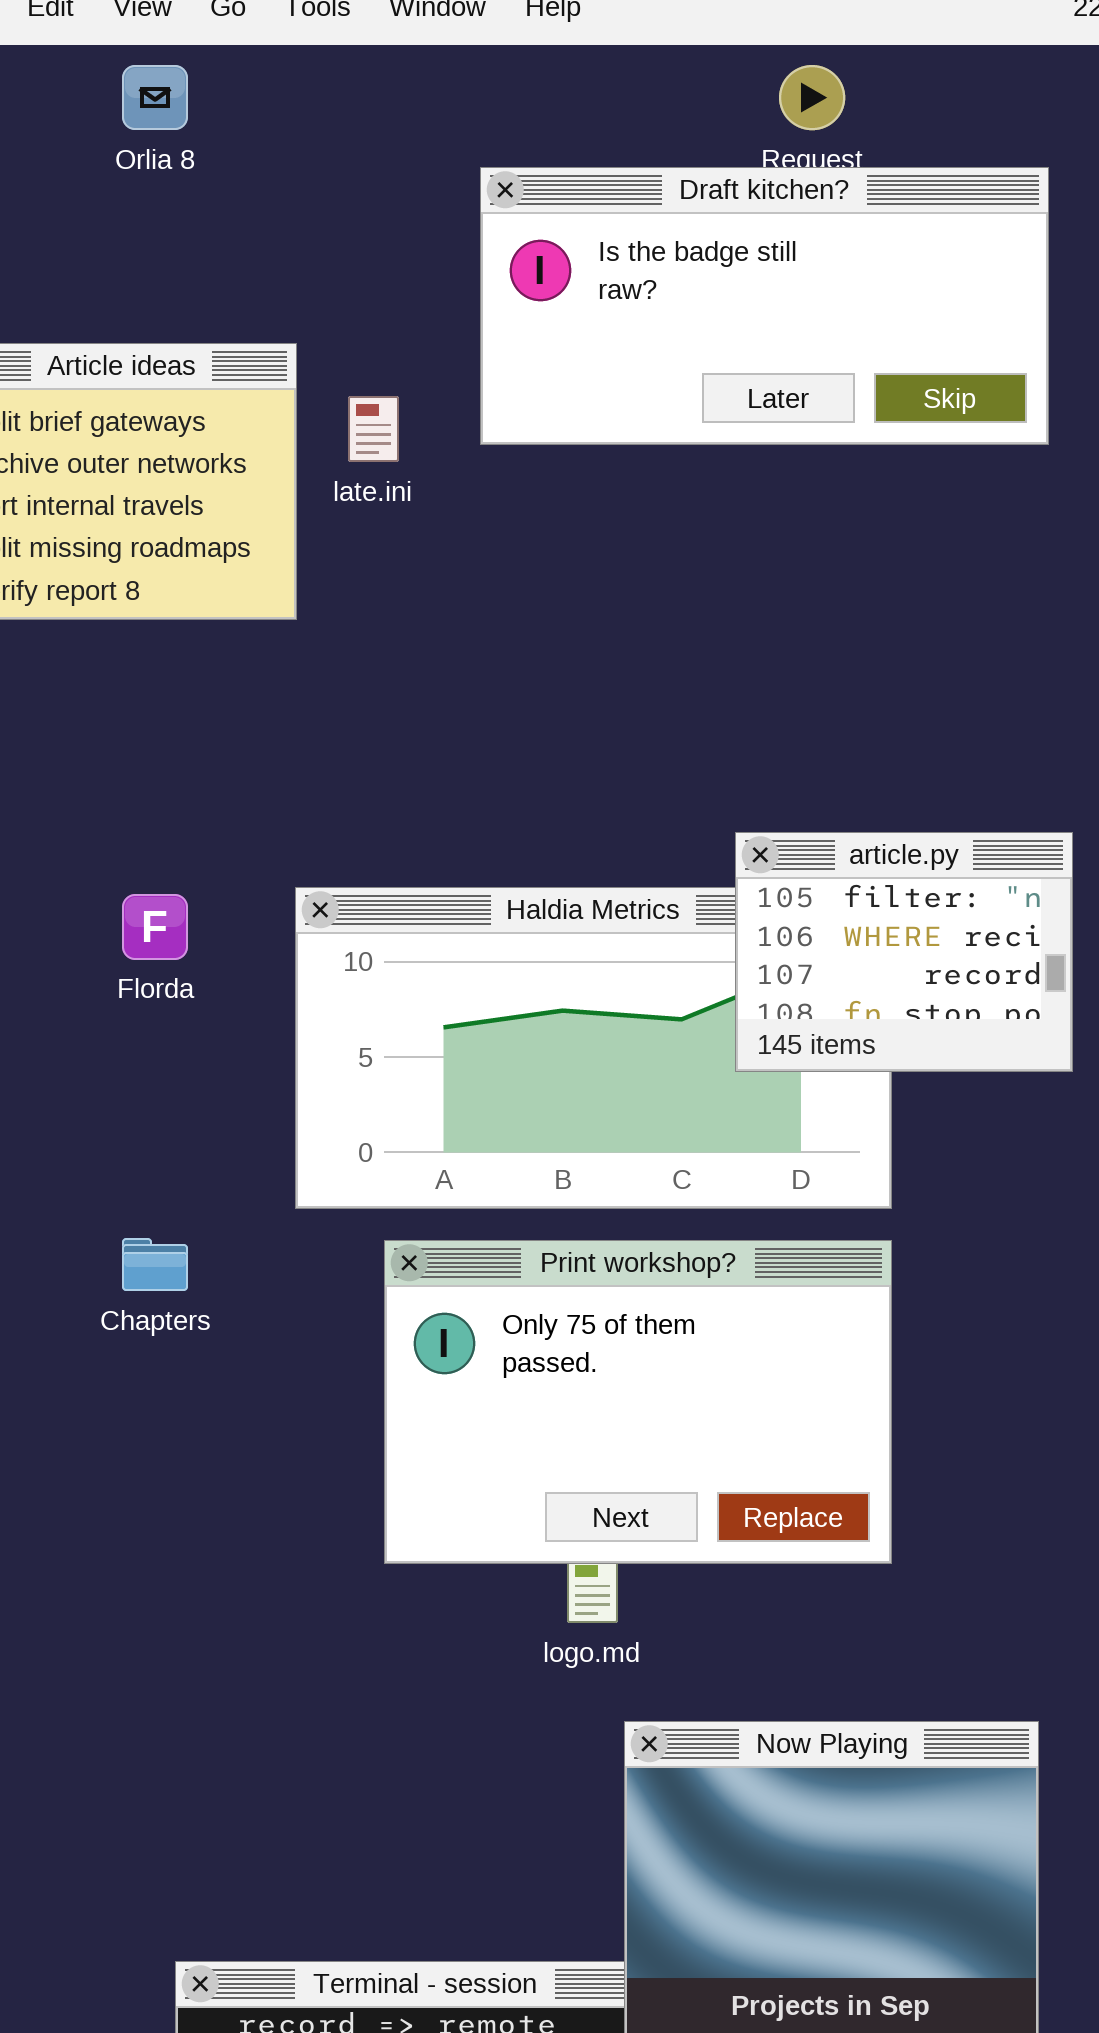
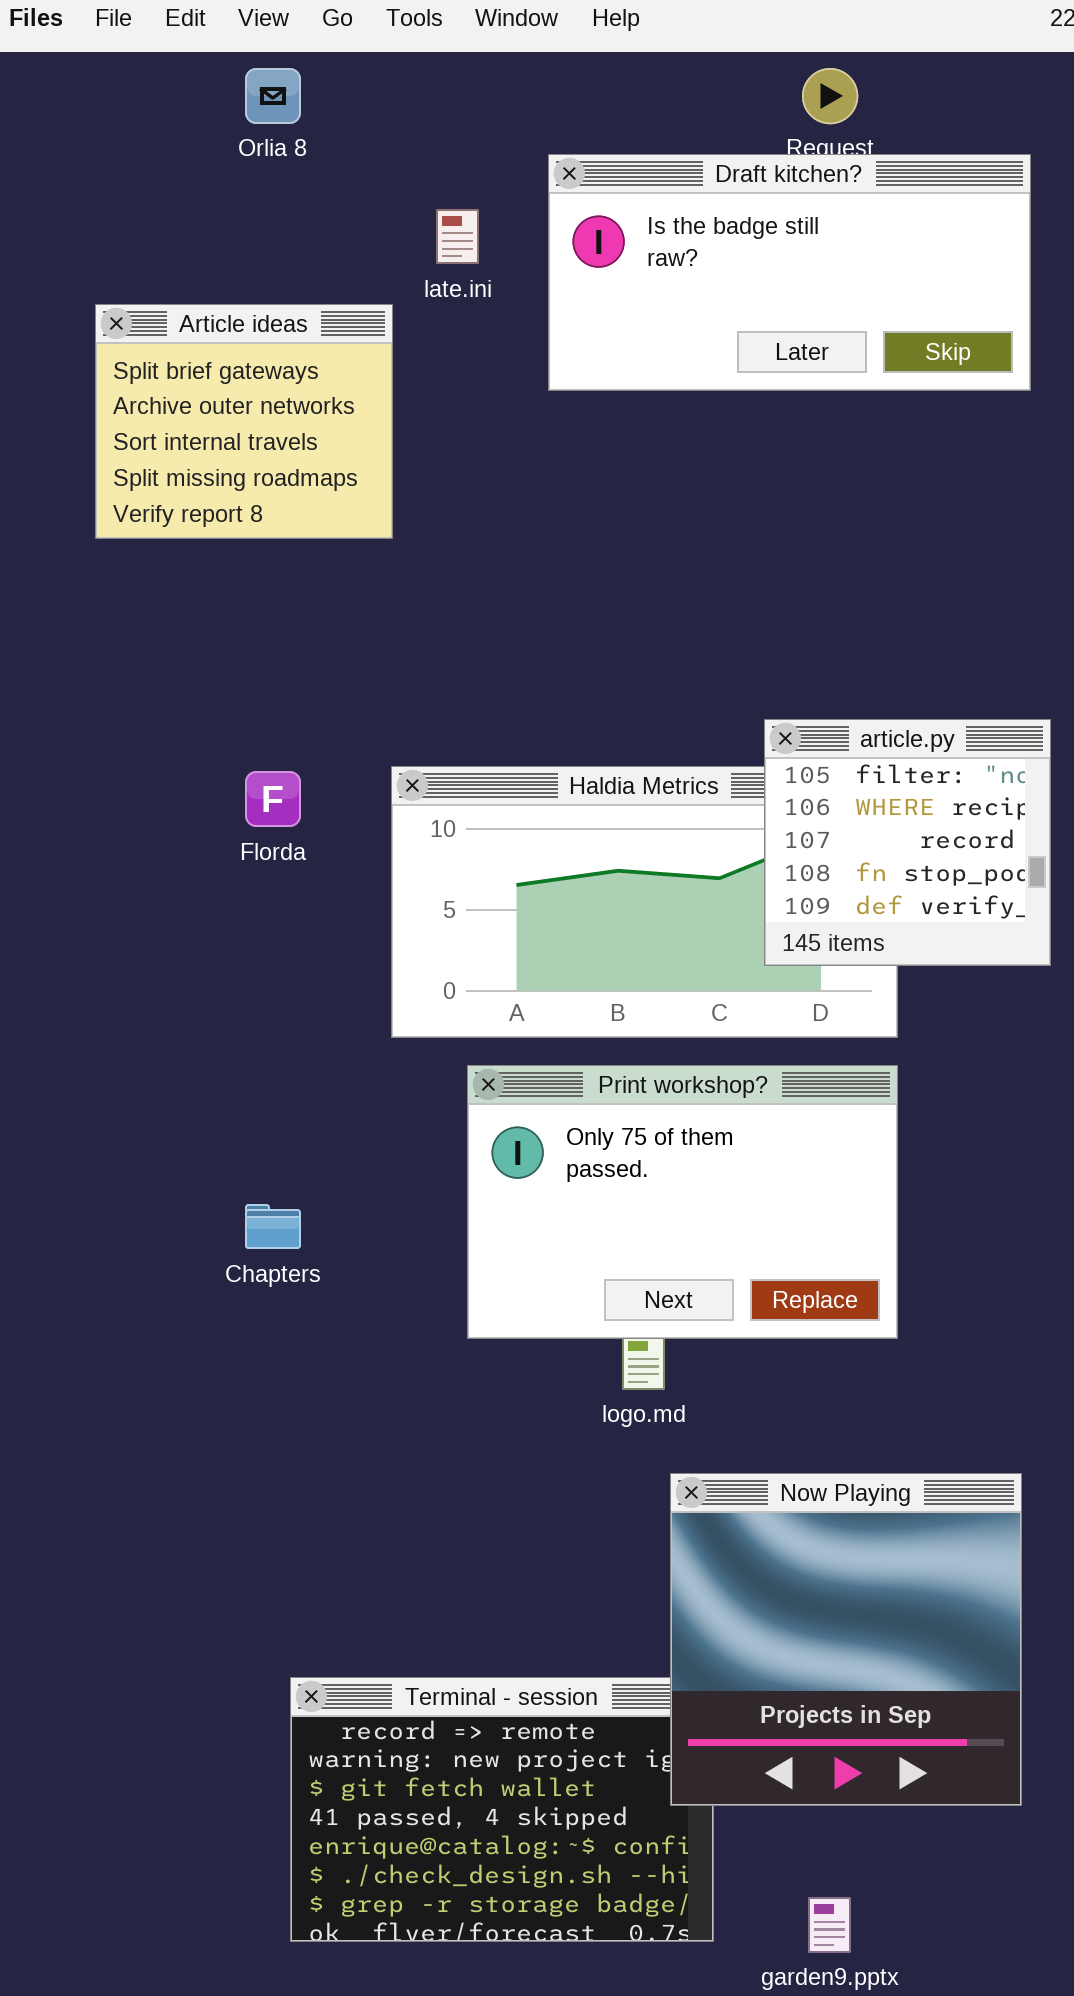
late.ini: [348,396,399,462] -> [436,209,479,264], moved
article.py: [735,832,1073,1072] -> [764,719,1051,966], resized
Chapters: [122,1238,188,1291] -> [245,1204,301,1249], moved

